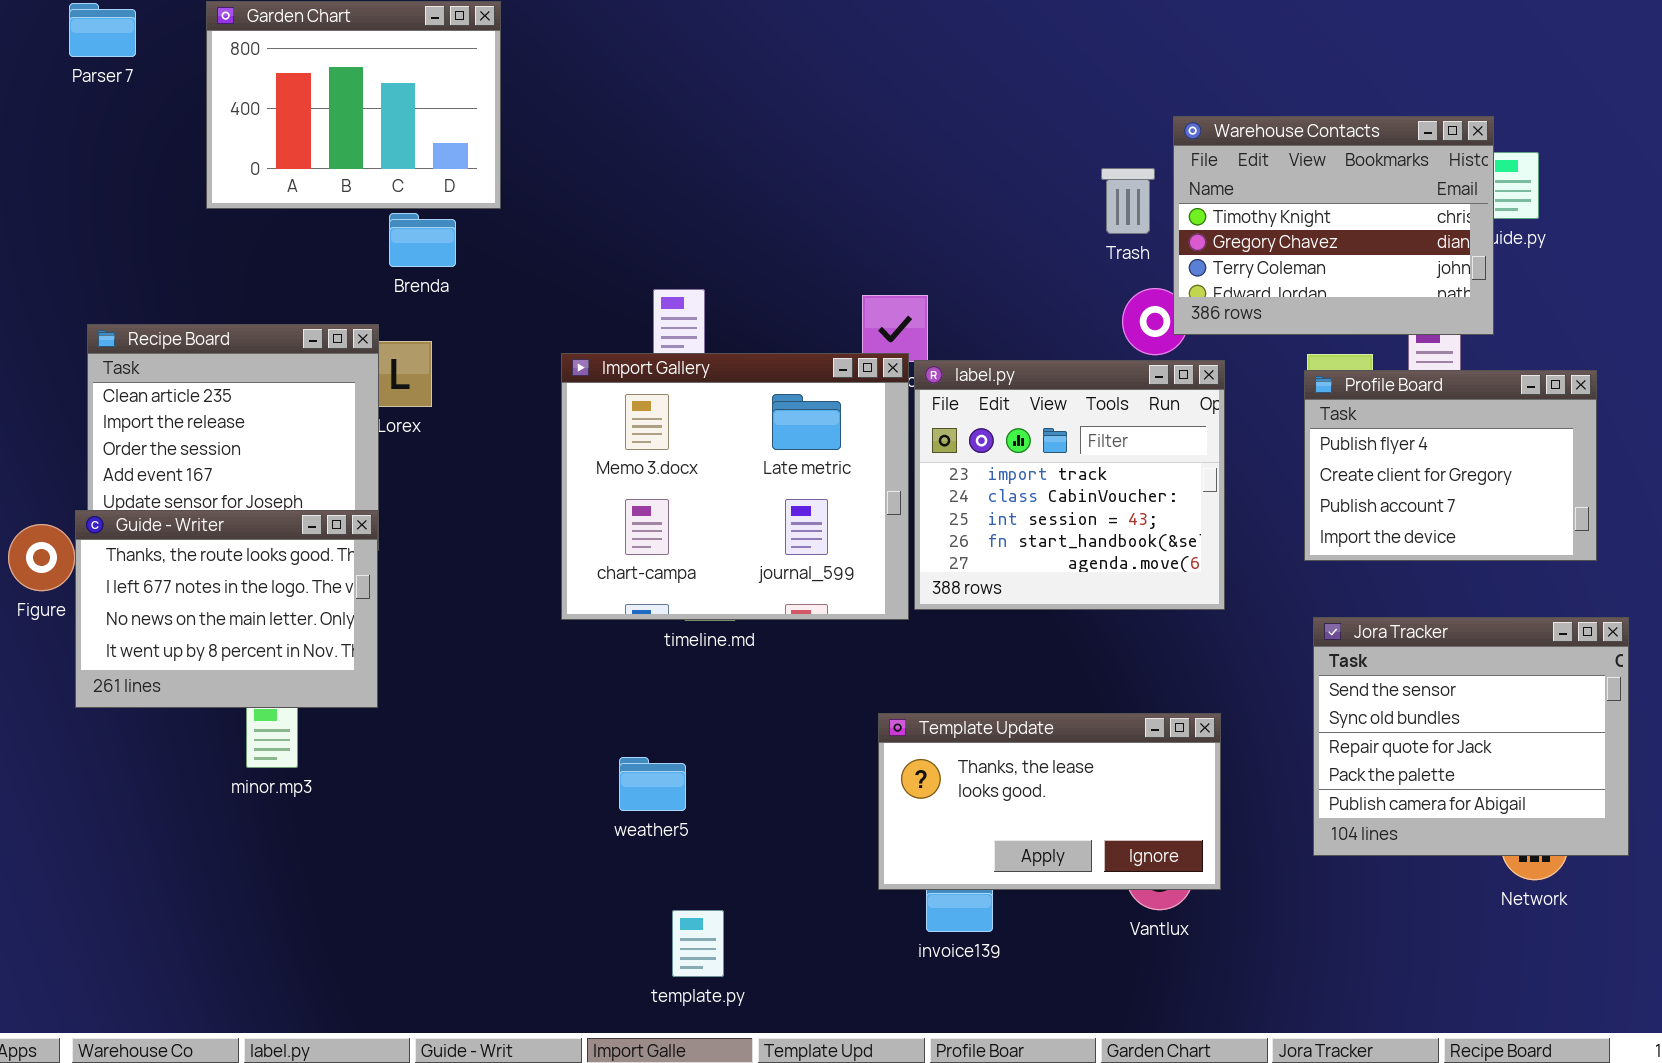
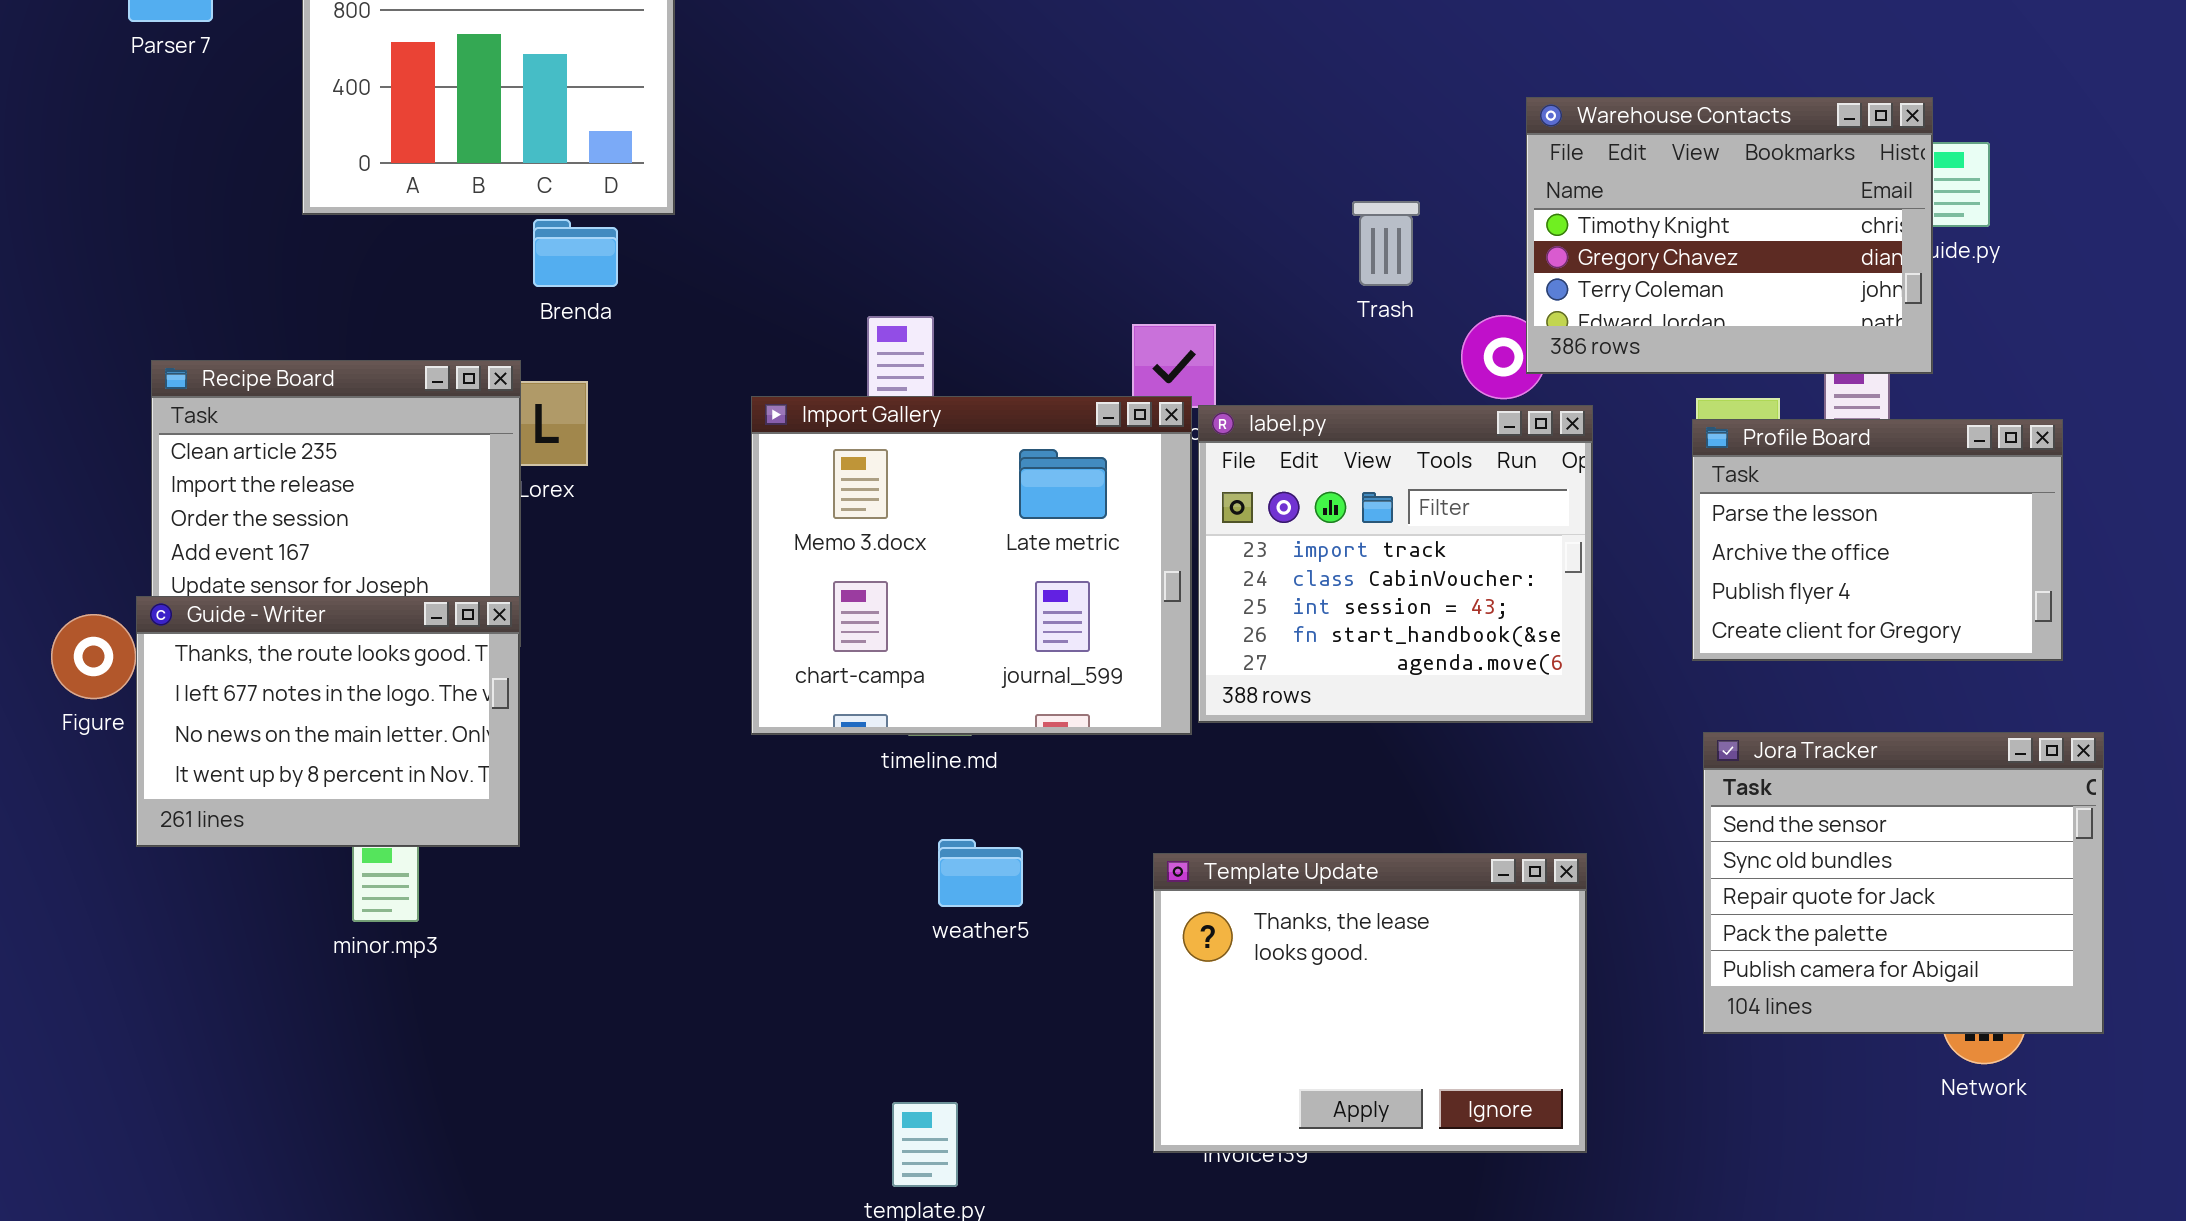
Trash: [1101,168,1155,234] -> [1352,201,1420,286], moved
Profile Board: [1304,370,1597,561] -> [1692,419,2063,661], scrolled up 2 rows
Template Update: [878,713,1221,890] -> [1153,853,1587,1153], resized
weather5: [619,757,686,811] -> [938,839,1023,907], moved

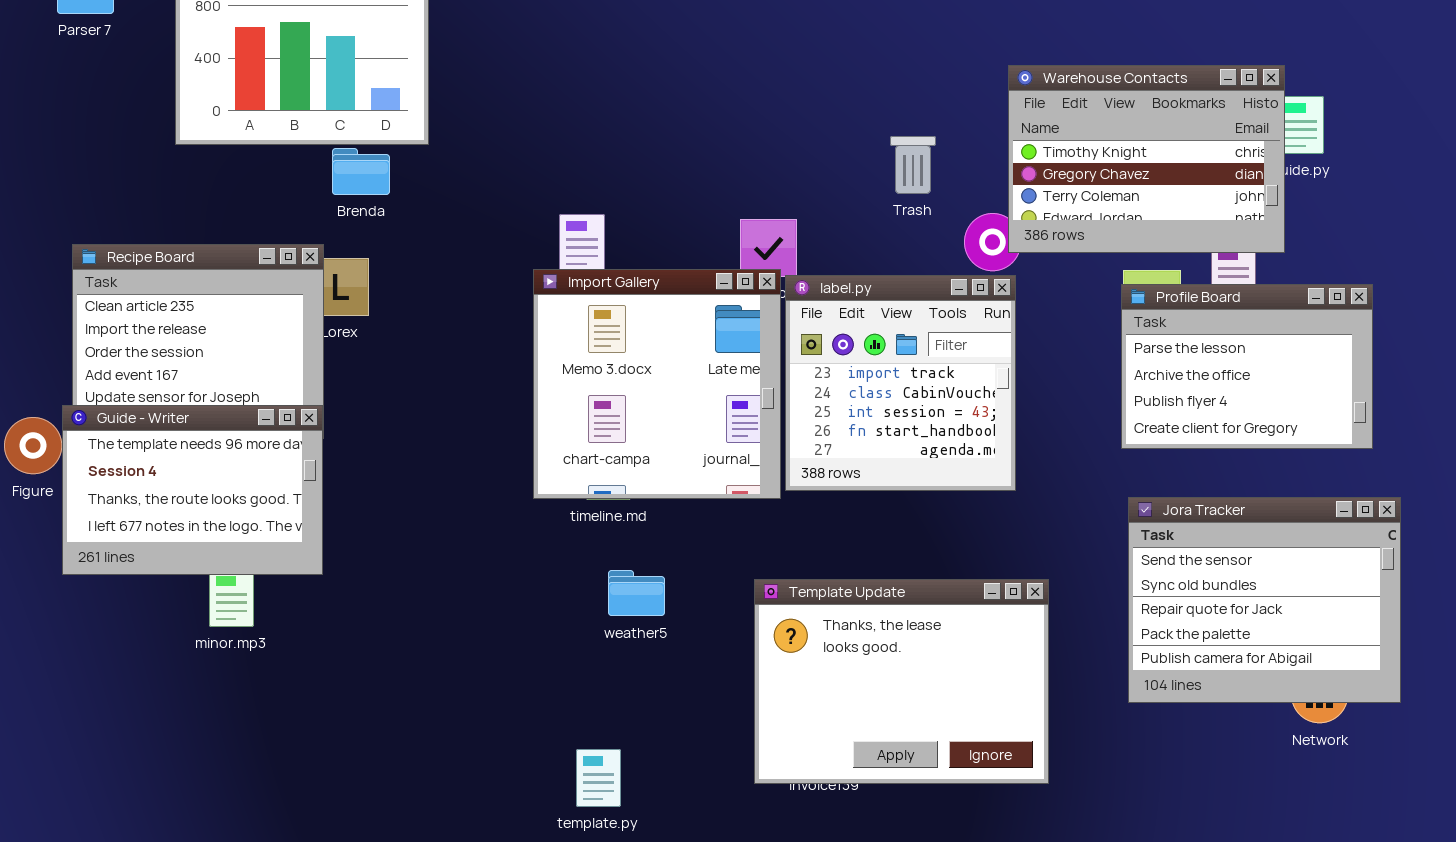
Import Gallery: [751,396,1192,735] -> [533,269,781,499], resized
label.py: [1198,405,1593,723] -> [785,275,1016,491], resized
Guide - Writer: [136,596,520,847] -> [62,405,323,575], scrolled up 2 rows

